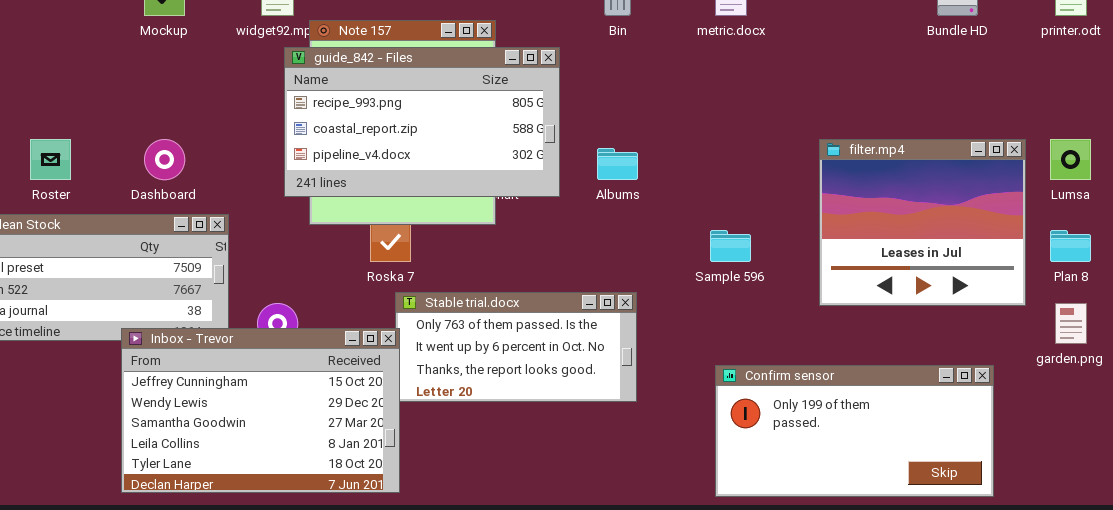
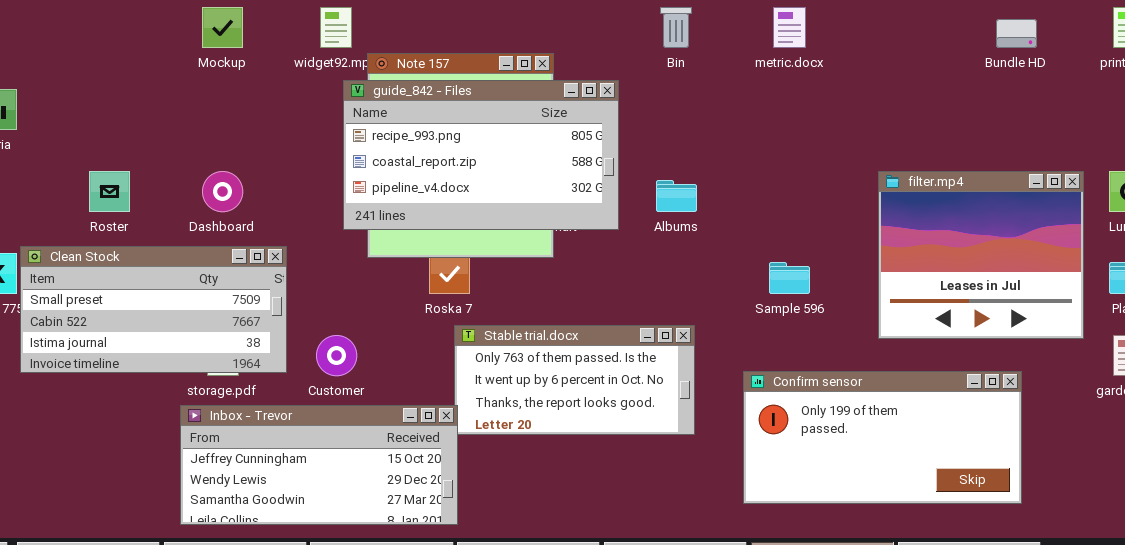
Inbox - Trevor: [121,328,400,493] -> [180,405,458,525], resized
Confirm sensor: [715,365,994,497] -> [743,371,1022,504], moved

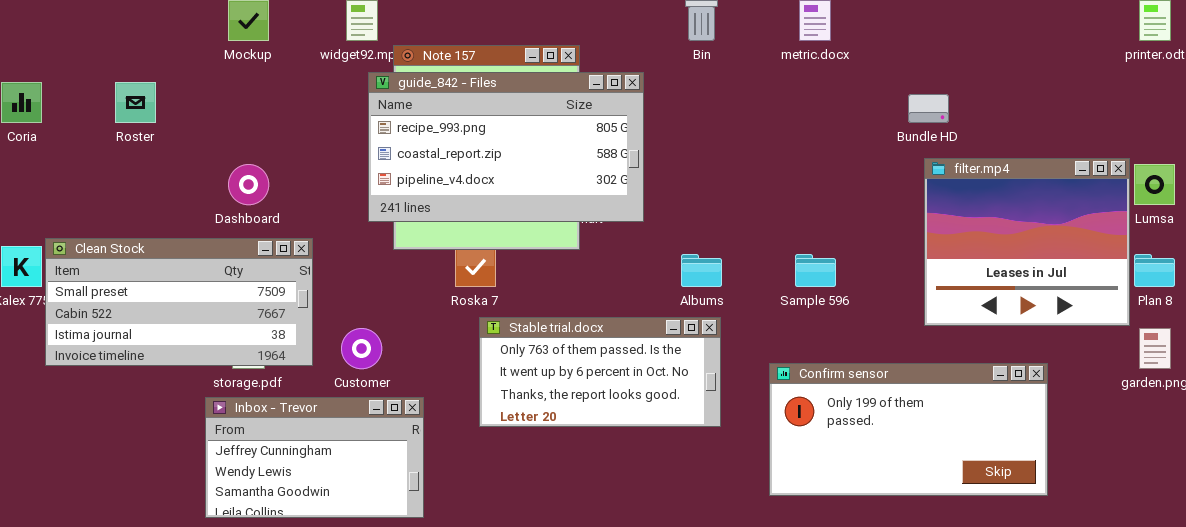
Bundle HD: [996,19,1037,48] -> [908,94,949,123], moved
Roster: [89,171,130,212] -> [115,82,156,123], moved
filter.mp4: [878,171,1084,339] -> [924,158,1130,326], moved
Albums: [656,180,697,212] -> [681,254,722,287], moved
Inbox - Trevor: [180,405,458,525] -> [205,397,424,518], resized

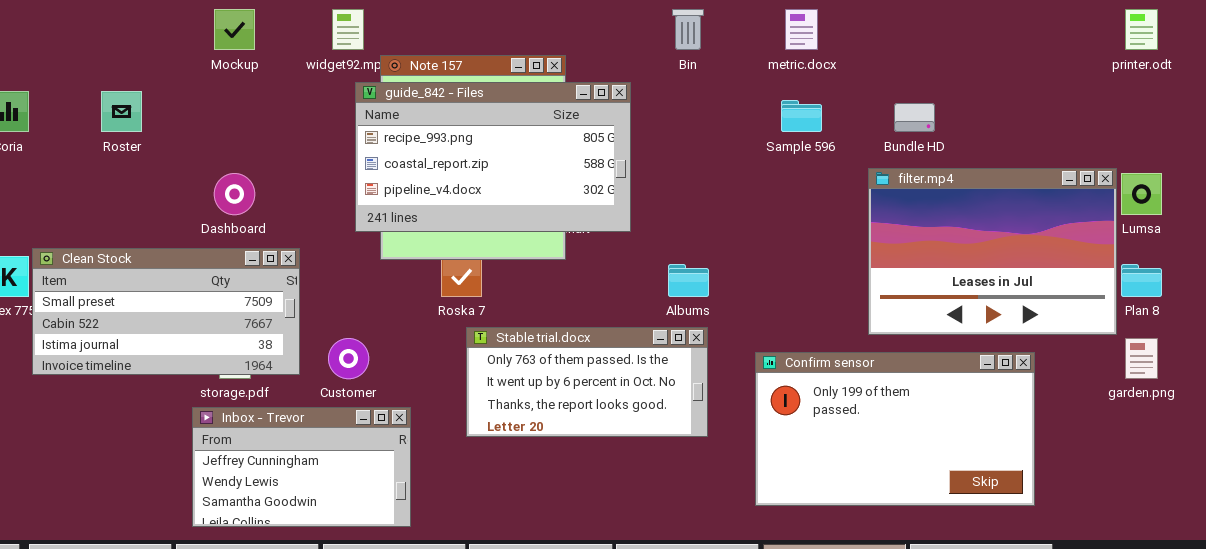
filter.mp4: [924,158,1130,326] -> [868,168,1117,335], resized
Sample 596: [795,254,836,287] -> [781,100,822,132], moved
Confirm sensor: [769,363,1048,496] -> [755,352,1035,506], resized

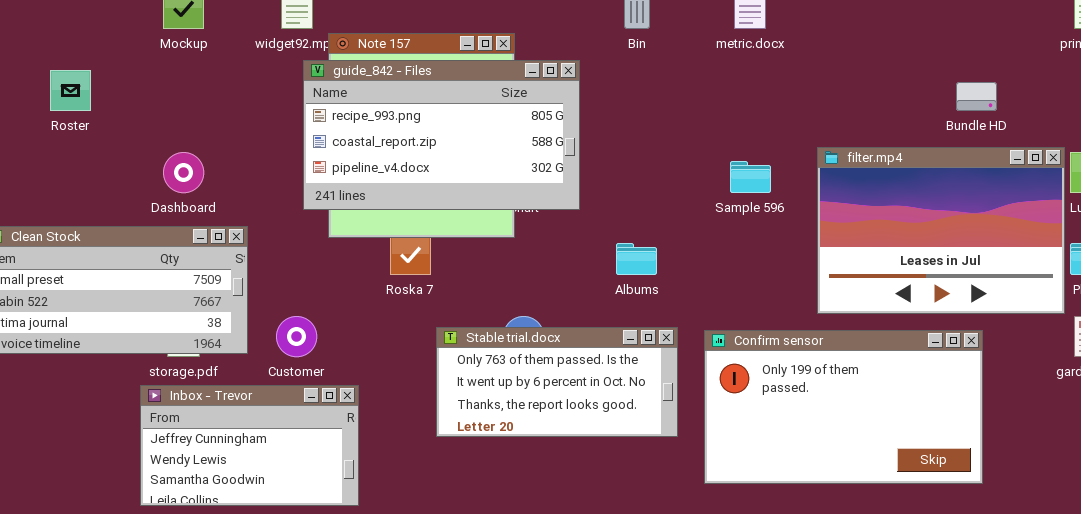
Sample 596: [781,100,822,132] -> [730,161,771,193], moved
Bundle HD: [894,103,935,132] -> [956,82,997,111], moved
Stable trial.docx: [466,327,708,437] -> [436,327,678,437], moved

